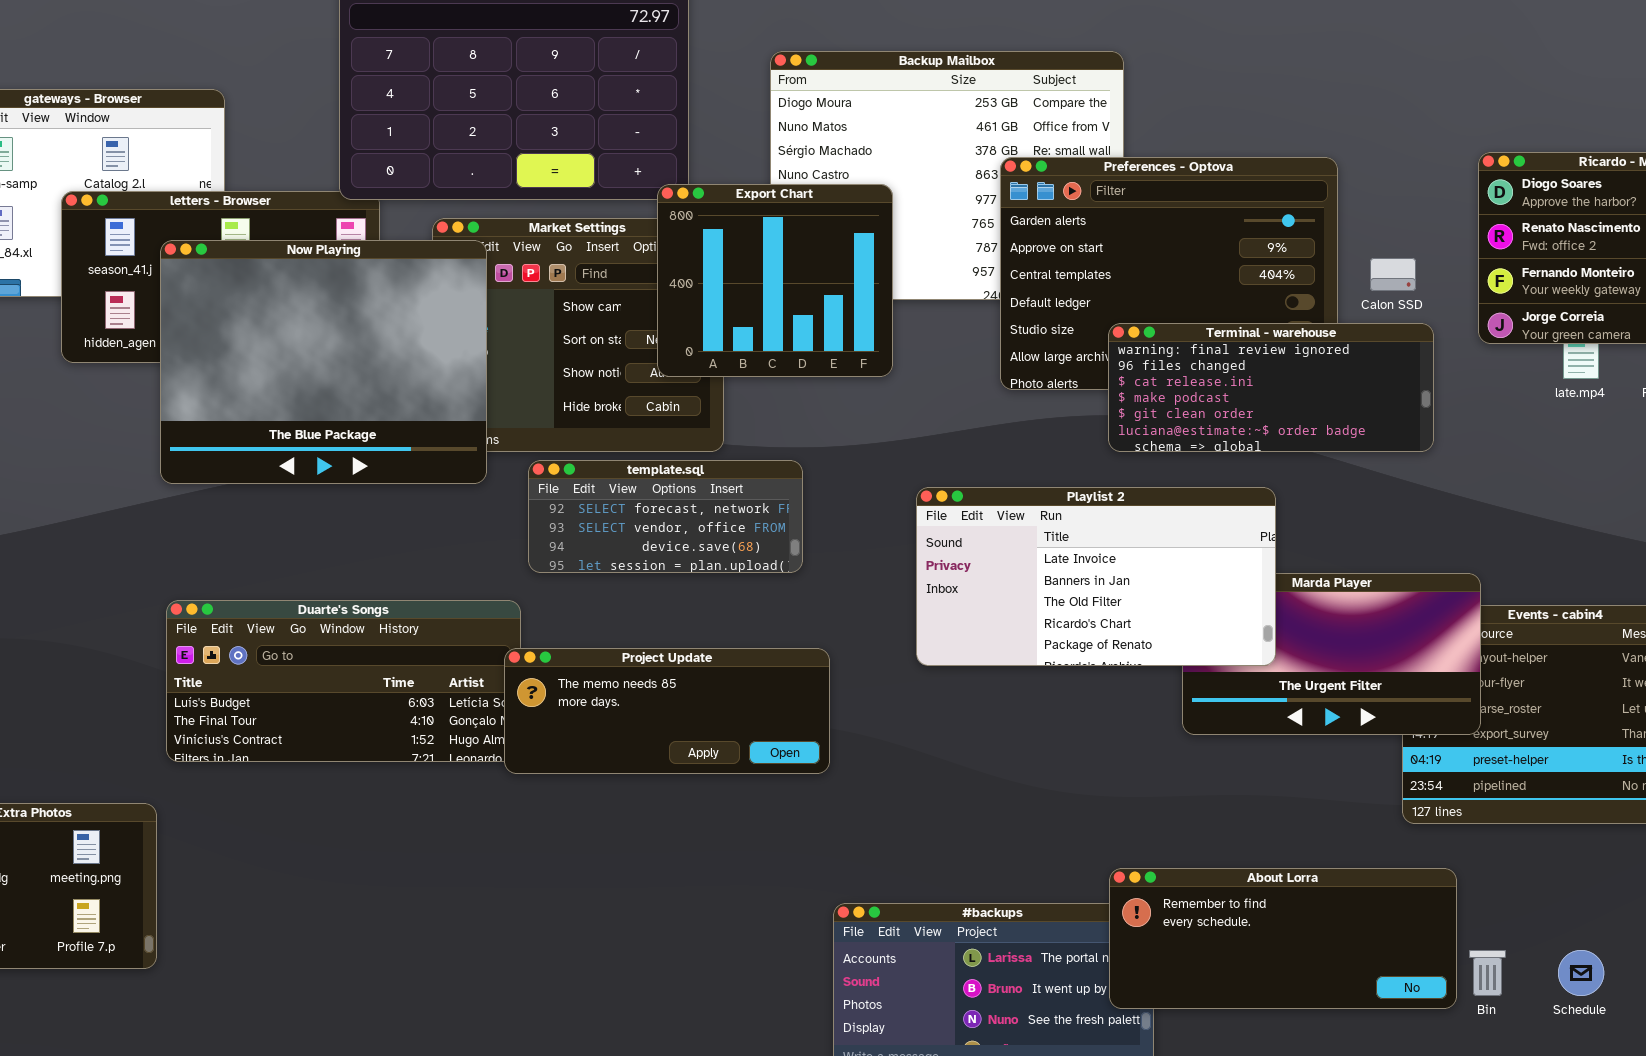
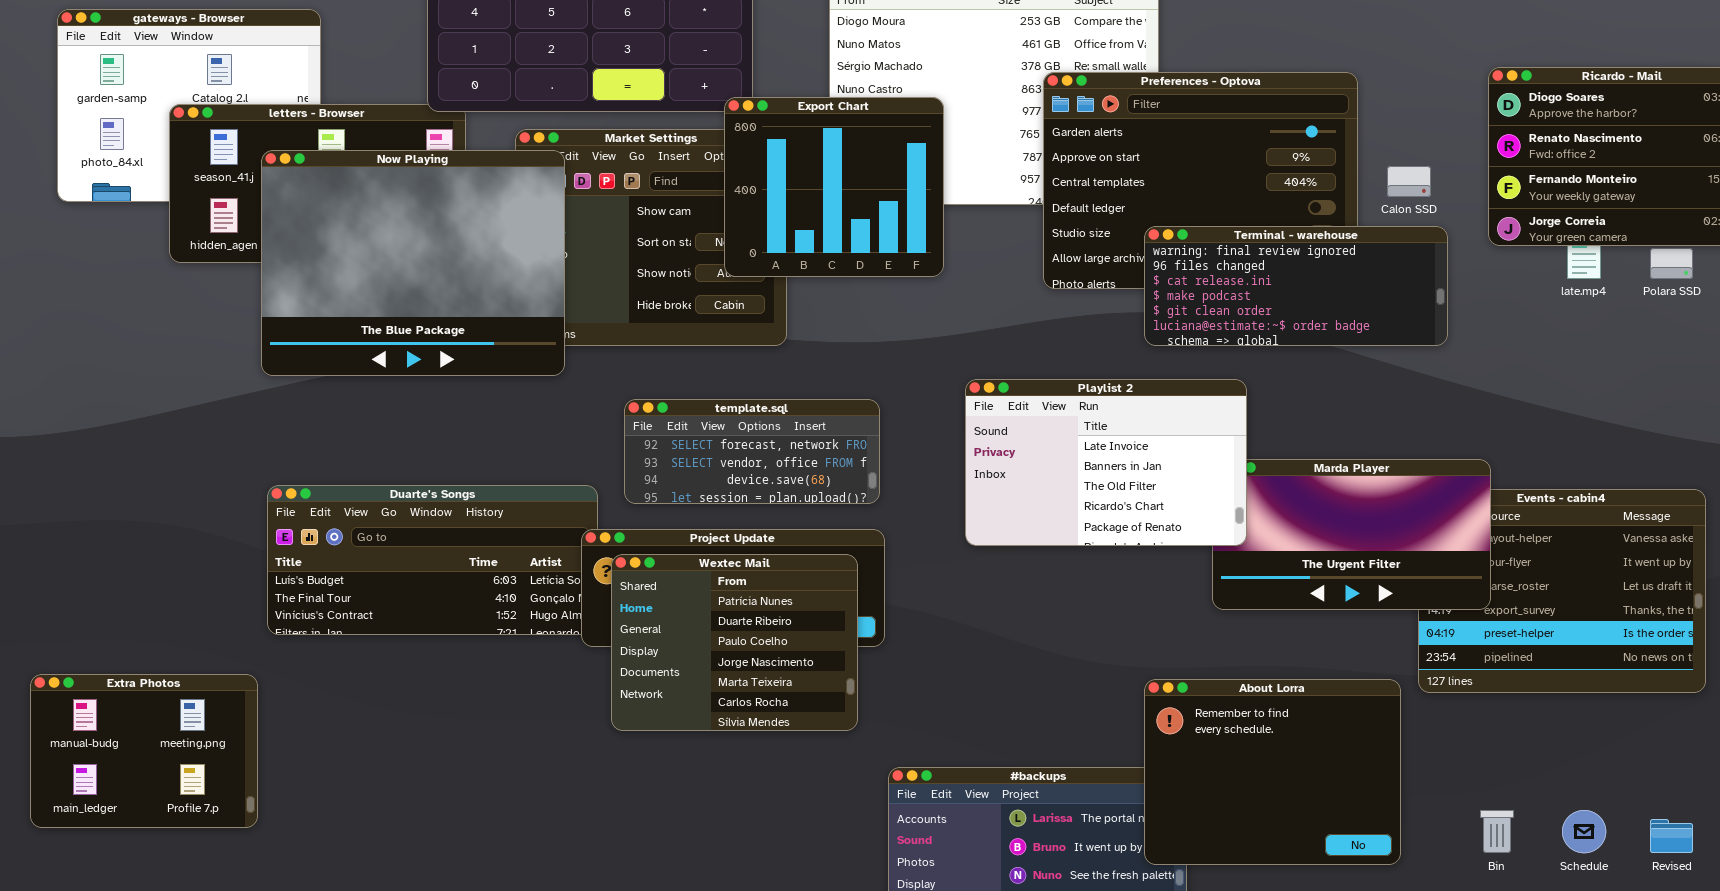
template.sql: [528,460,803,573] -> [624,399,880,504], moved
Playlist 2: [916,487,1276,666] -> [965,379,1247,546], resized
Wextec Mail: none -> [611,554,858,731], opened
About Lorra: [1109,868,1457,1009] -> [1144,679,1401,865], resized

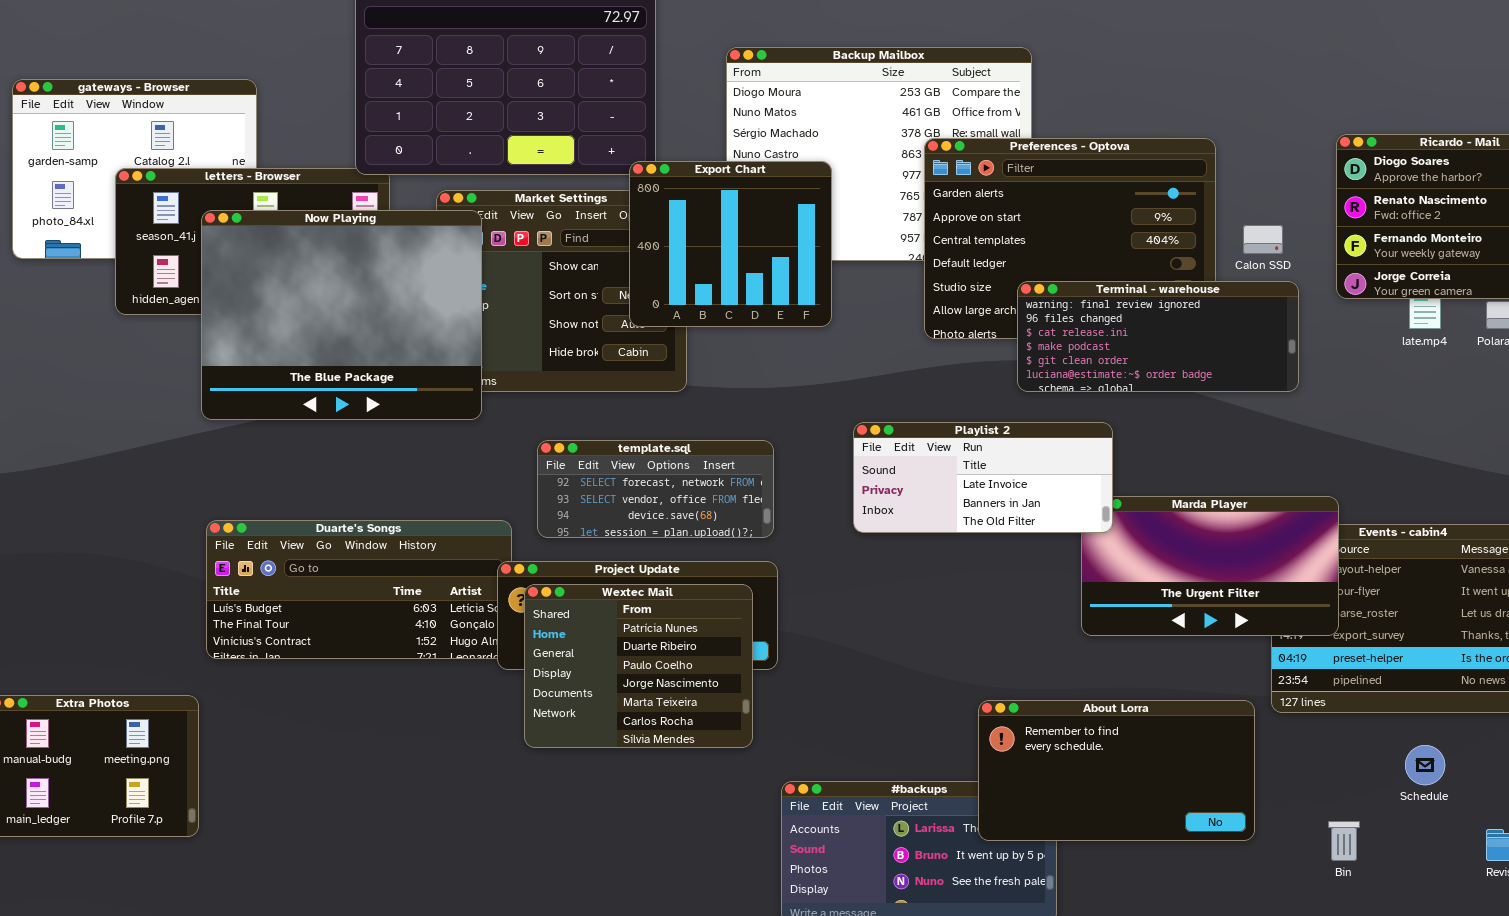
Playlist 2: [965,379,1247,546] -> [853,422,1113,533], resized
About Lorra: [1144,679,1401,865] -> [978,700,1255,841], resized
Schedule: [1562,810,1606,853] -> [1405,745,1445,785], moved

